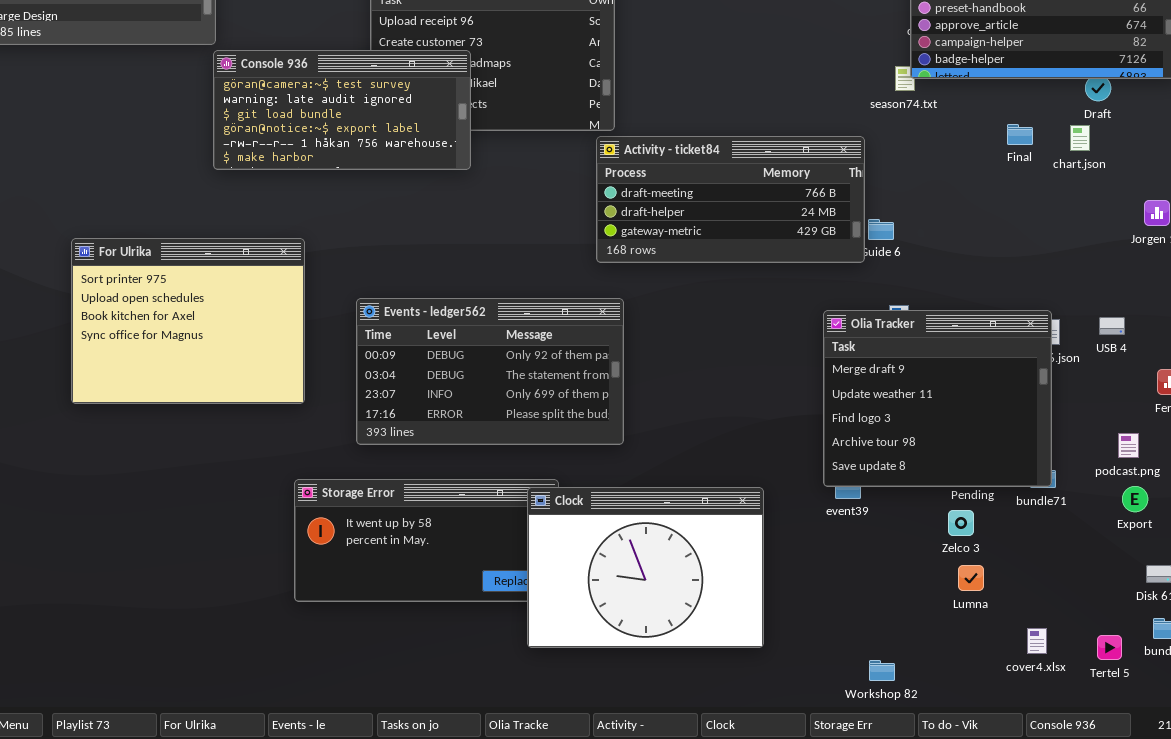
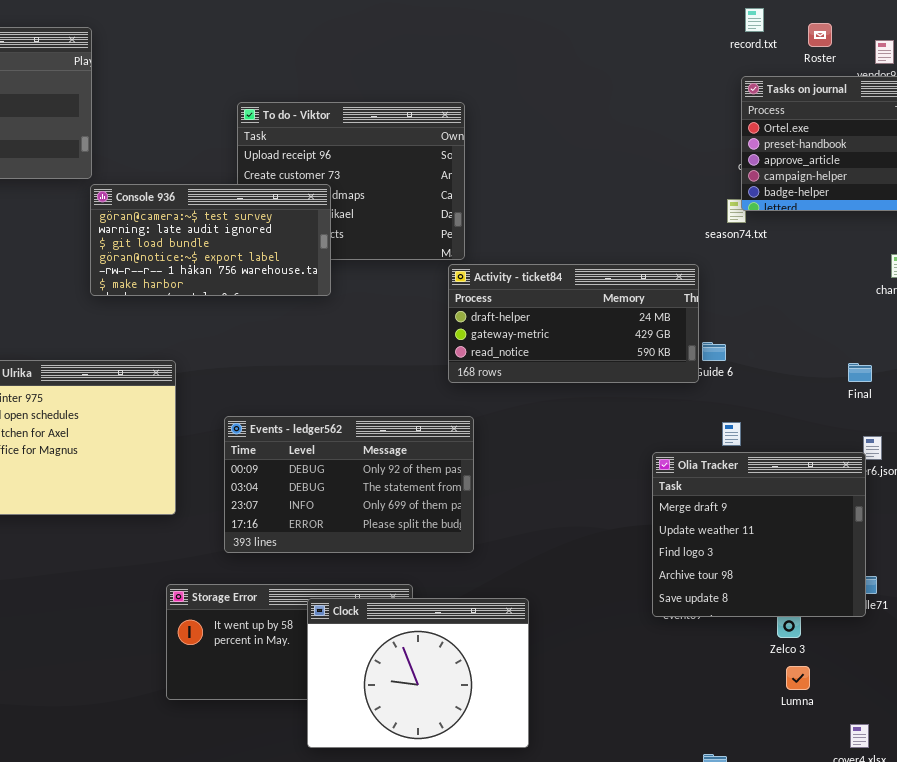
Final: [1007,124,1033,145] -> [848,363,872,382], moved
Activity - ticket84: [596,136,865,263] -> [448,264,699,383], scrolled down 1 row
Olia Tracker: [823,310,1052,487] -> [652,452,866,617], moved
Clock: [527,487,764,648] -> [307,598,529,748], moved

